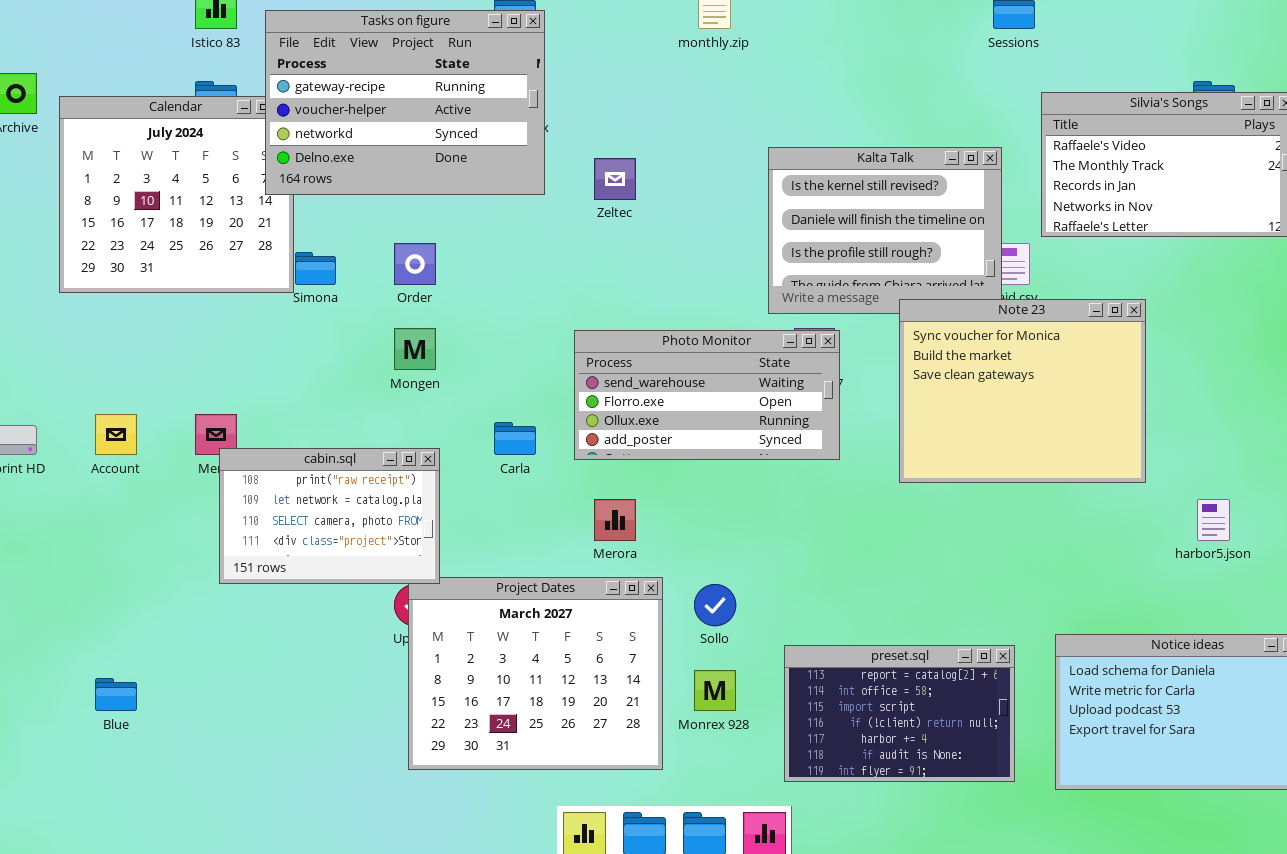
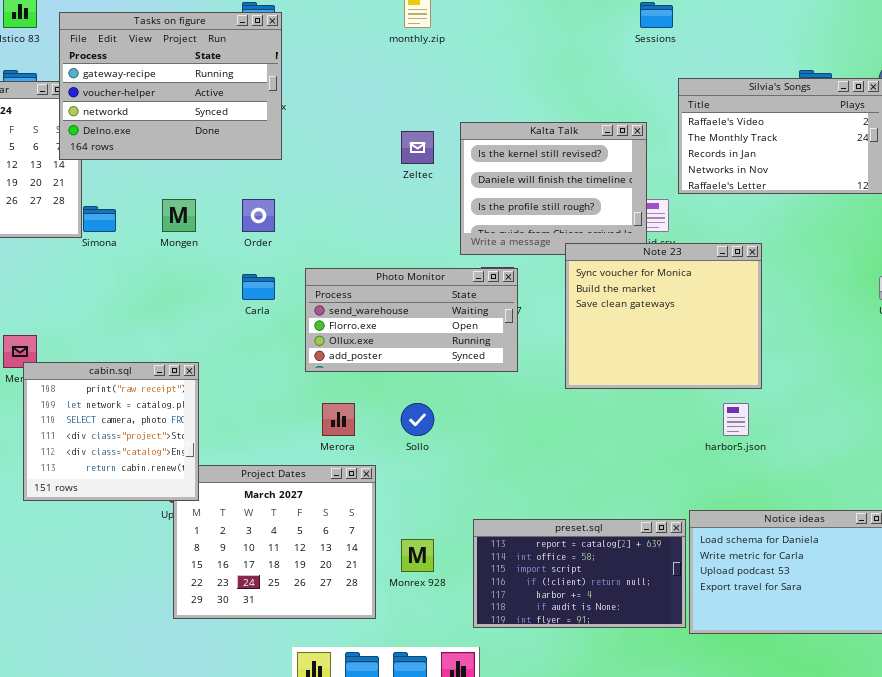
Zeltec: [594,158,636,200] -> [401,131,434,164], moved
Order: [394,243,436,285] -> [242,199,275,232], moved
Mongen: [394,328,436,370] -> [162,199,196,232], moved
Carla: [494,422,536,455] -> [242,274,275,300], moved
cabin.sql: [219,448,440,584] -> [23,362,199,501], resized
harbor5.json: [1197,499,1230,541] -> [723,403,749,436], moved
Sollo: [694,584,736,626] -> [401,403,434,436], moved
preset.sql: [784,645,1015,782] -> [473,519,686,628], resized

